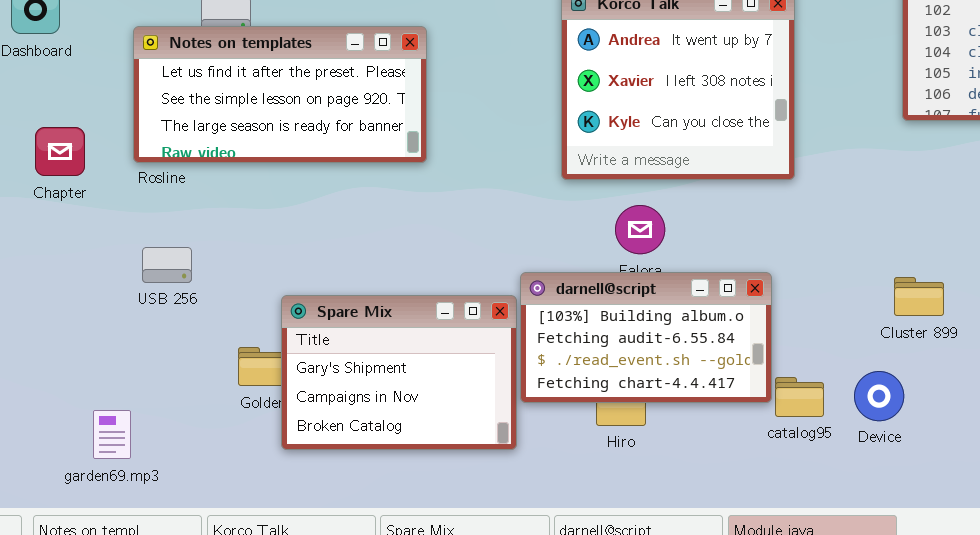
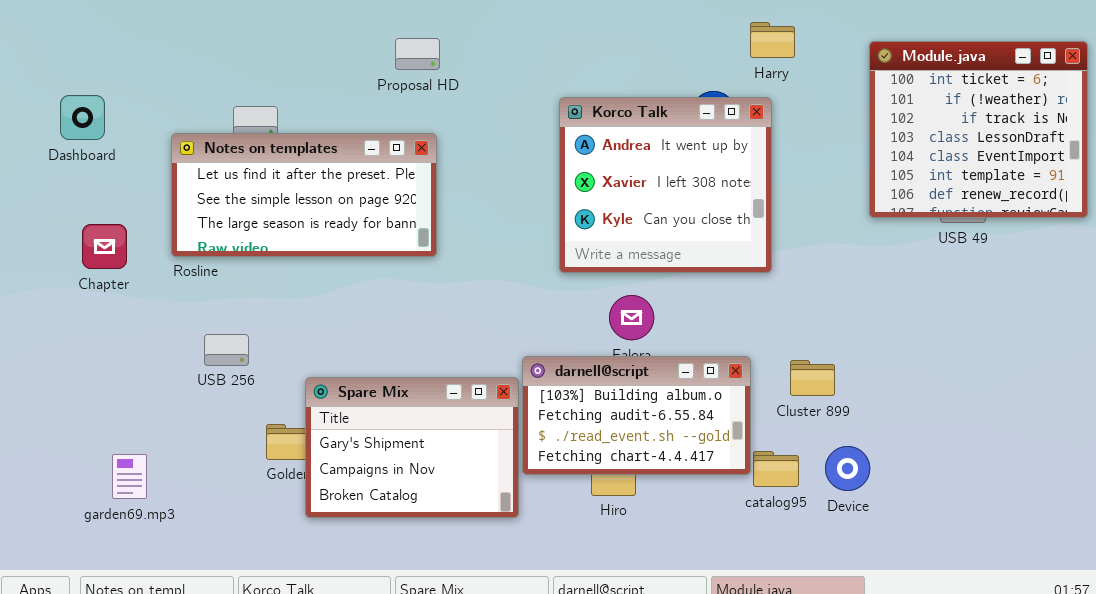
USB 256: [142,247,192,283] -> [204,334,249,366], moved
Cluster 899: [894,277,944,316] -> [790,360,835,396], moved
garden69.mp3: [93,410,131,459] -> [112,454,147,499], moved

